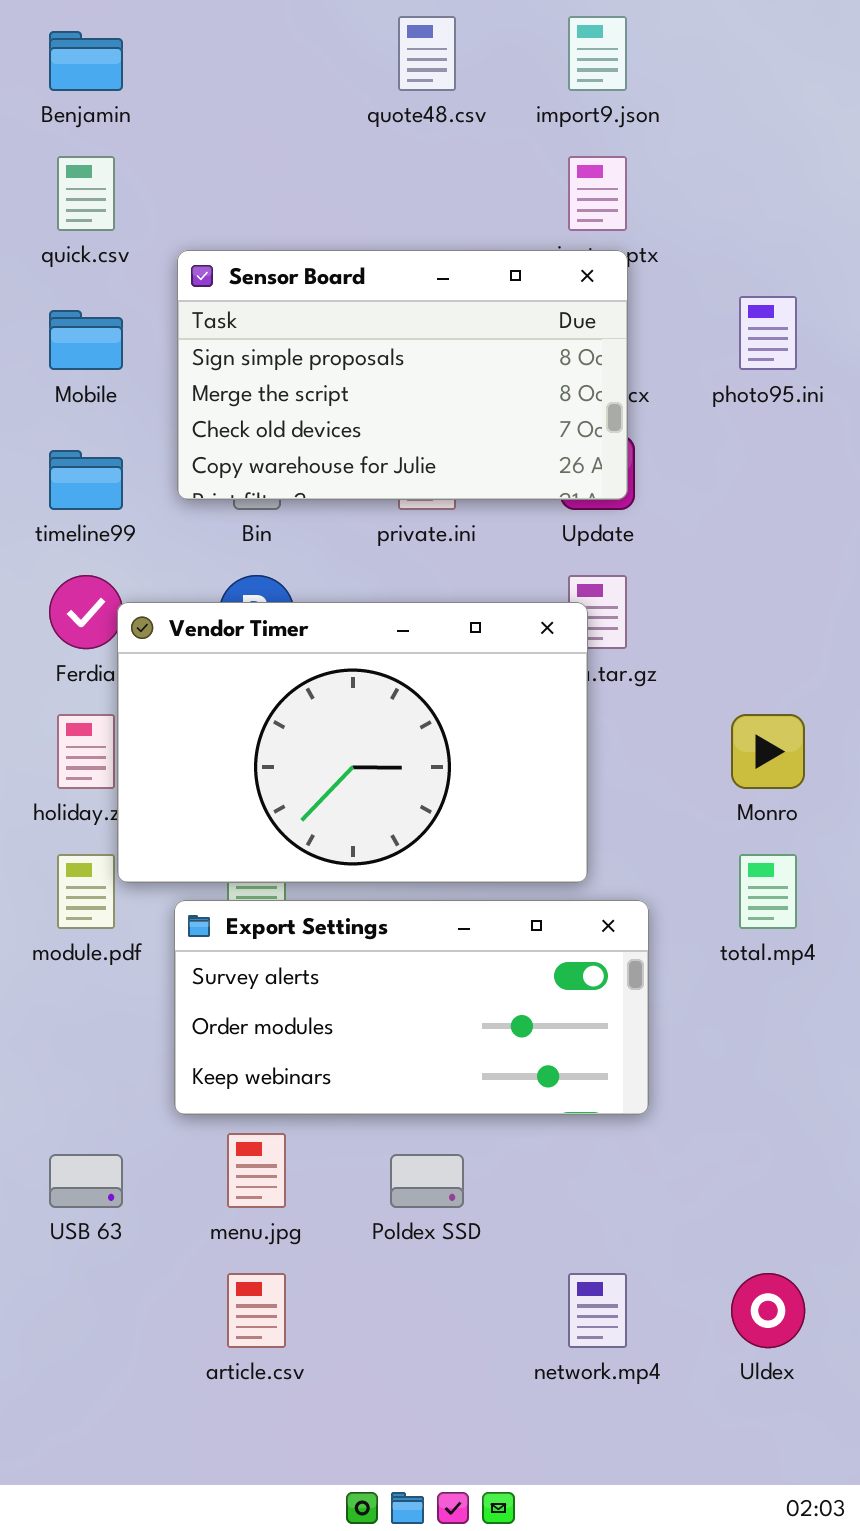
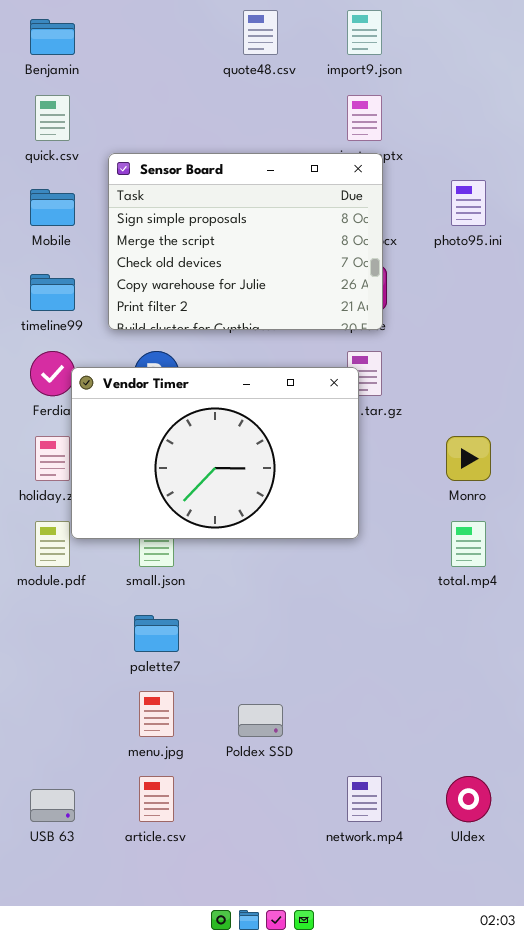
Sensor Board: [177,250,628,500] -> [108,153,383,330], resized
Export Settings: [174,900,649,1115] -> none, closed
USB 63: [49,1154,123,1208] -> [30,789,75,822], moved

